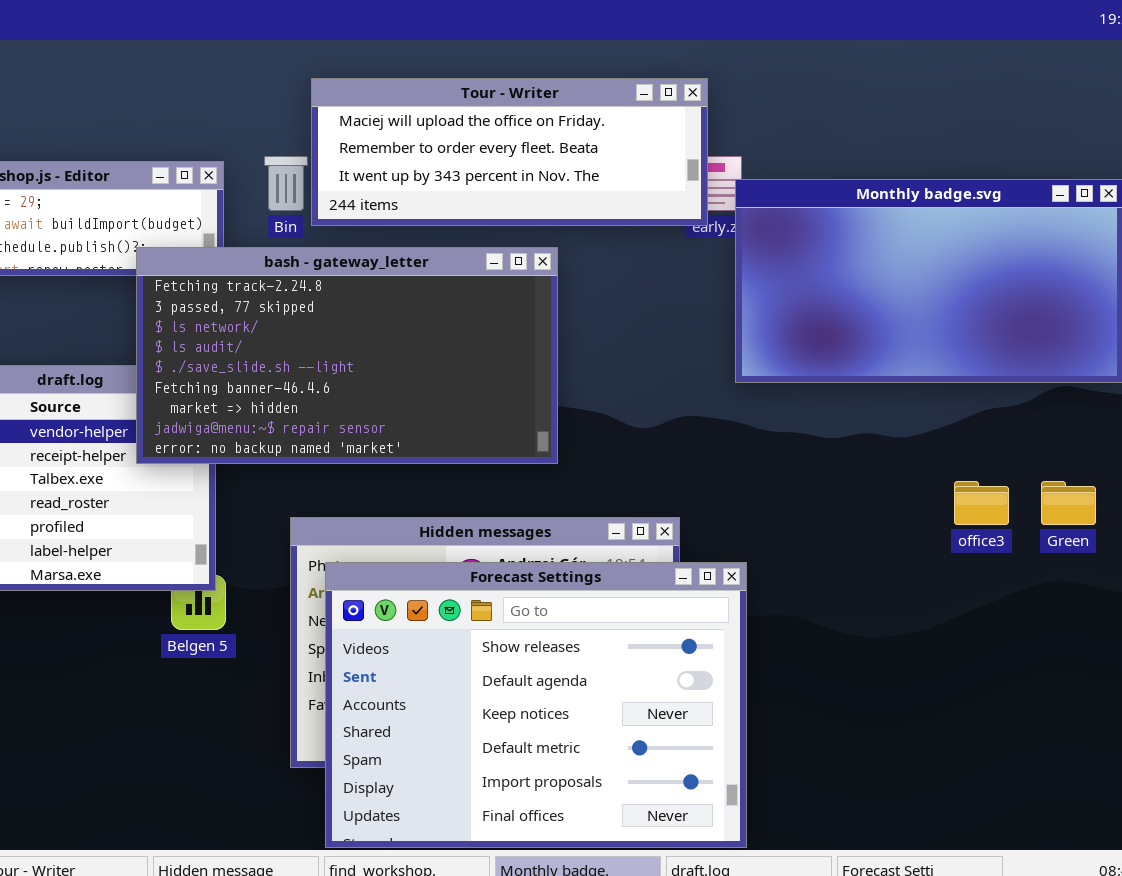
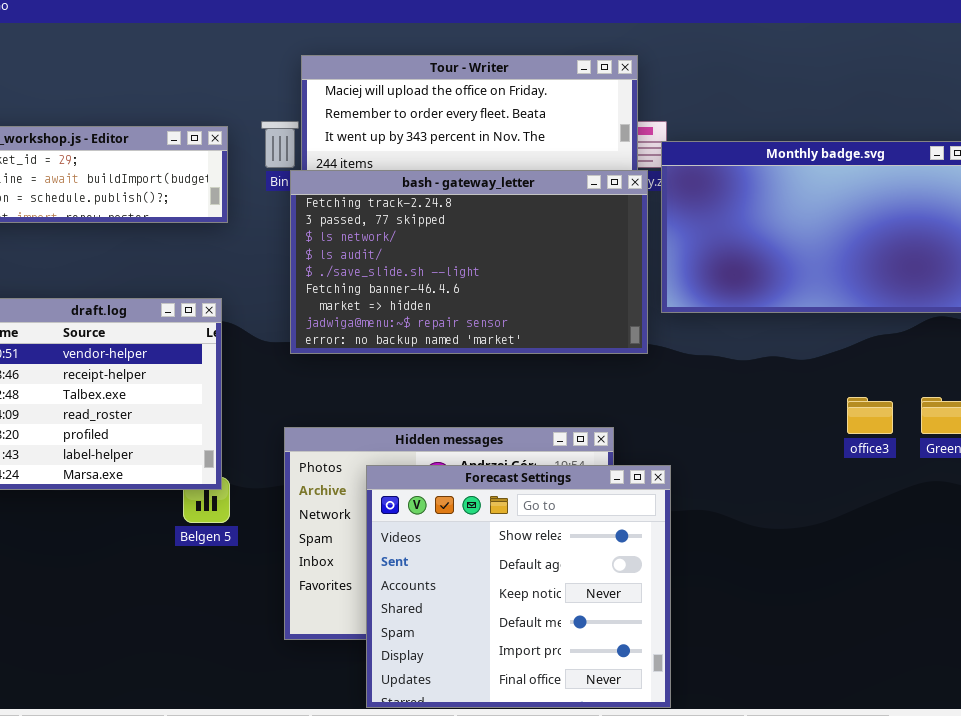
bash - gateway_letter: [136,247,558,464] -> [290,170,648,354], moved
Forecast Settings: [325,562,747,848] -> [366,465,671,708], resized

